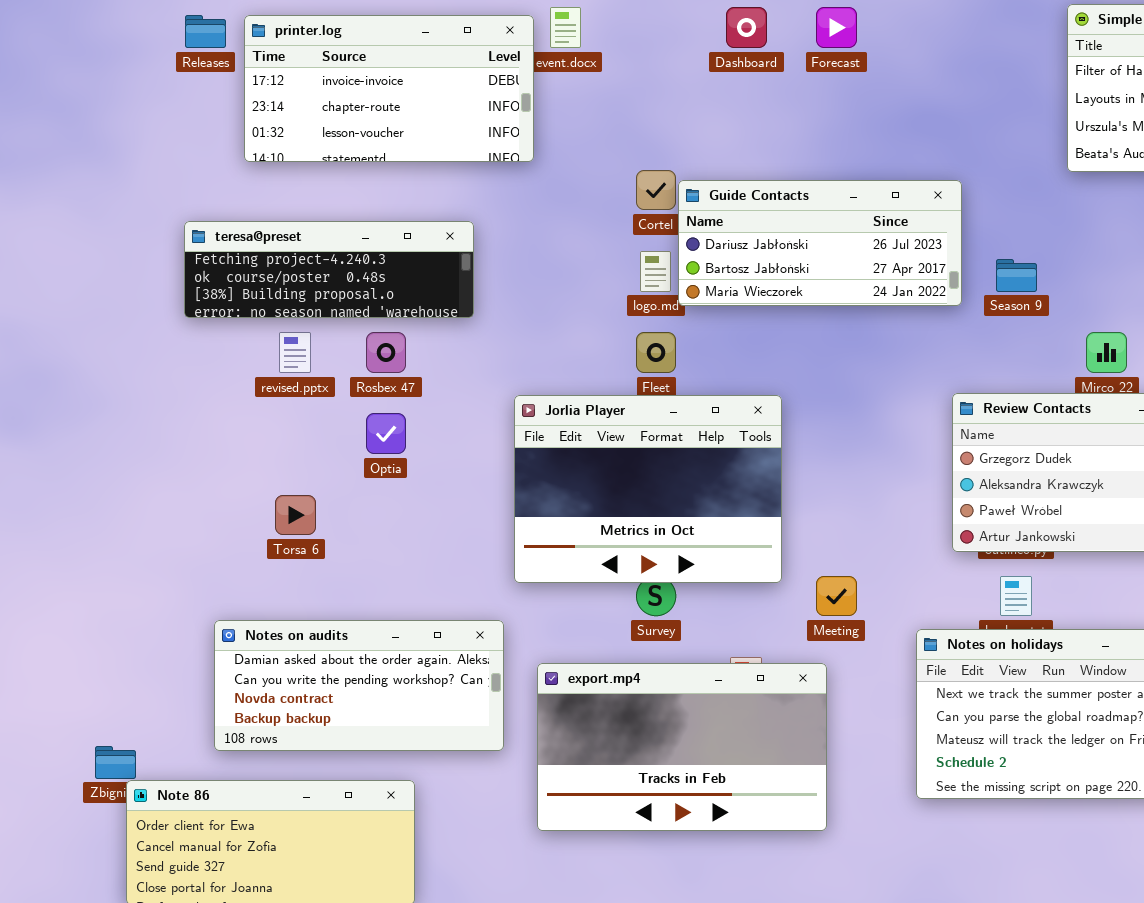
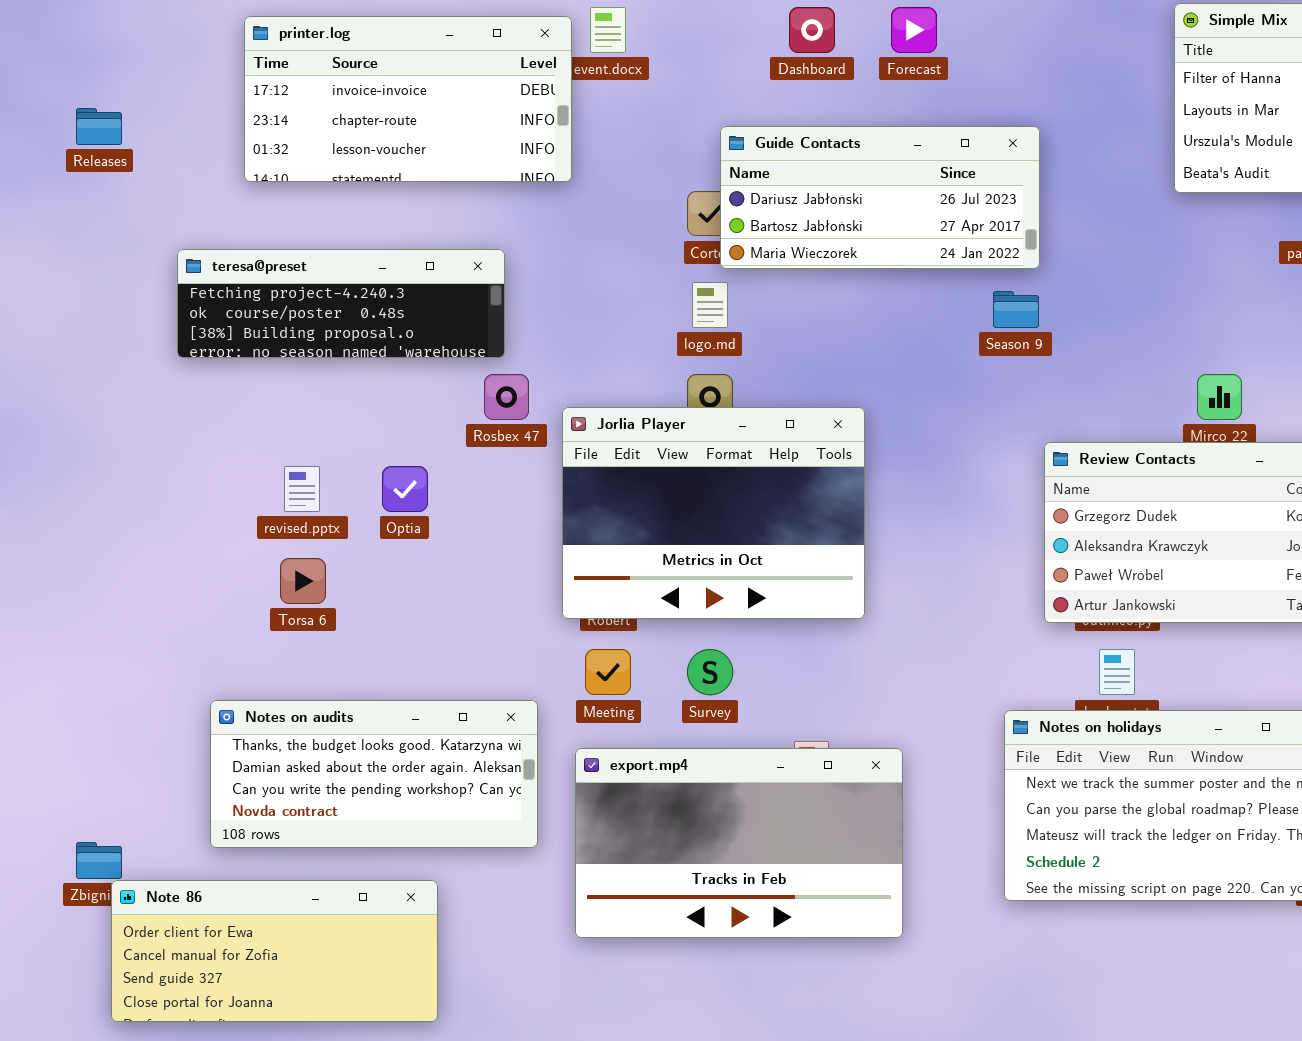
Releases: [185,15,226,48] -> [76,108,122,145], moved
Guide Contacts: [678,180,962,306] -> [720,126,1040,269], moved
Season 9: [996,259,1037,292] -> [993,291,1039,328], moved
revised.pptx: [279,332,311,373] -> [284,466,320,512], moved
Rosbex 47: [366,332,406,373] -> [484,374,529,420], moved
Jorlia Player: [514,395,782,583] -> [562,407,865,619], moved
Meeting: [816,576,857,616] -> [585,649,631,695], moved
Notes on audits: [214,620,504,751] -> [210,700,538,848], scrolled up 1 row

